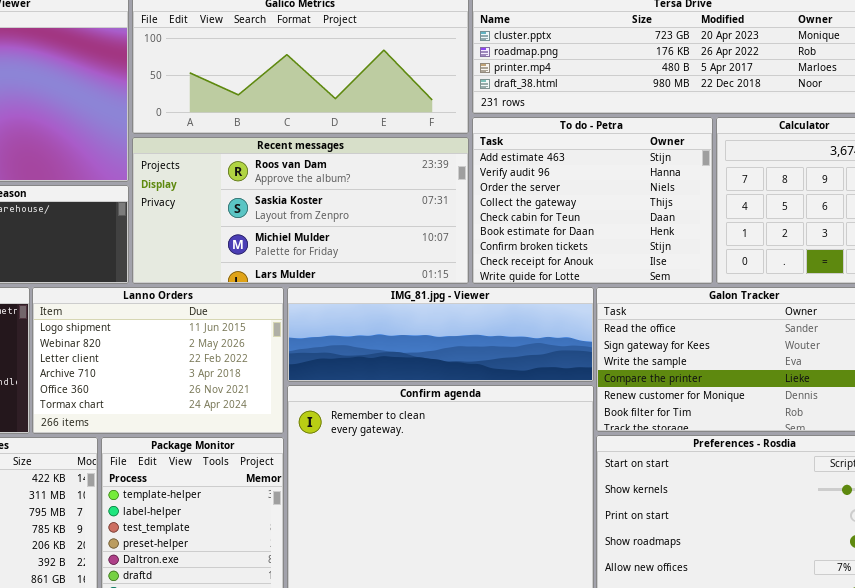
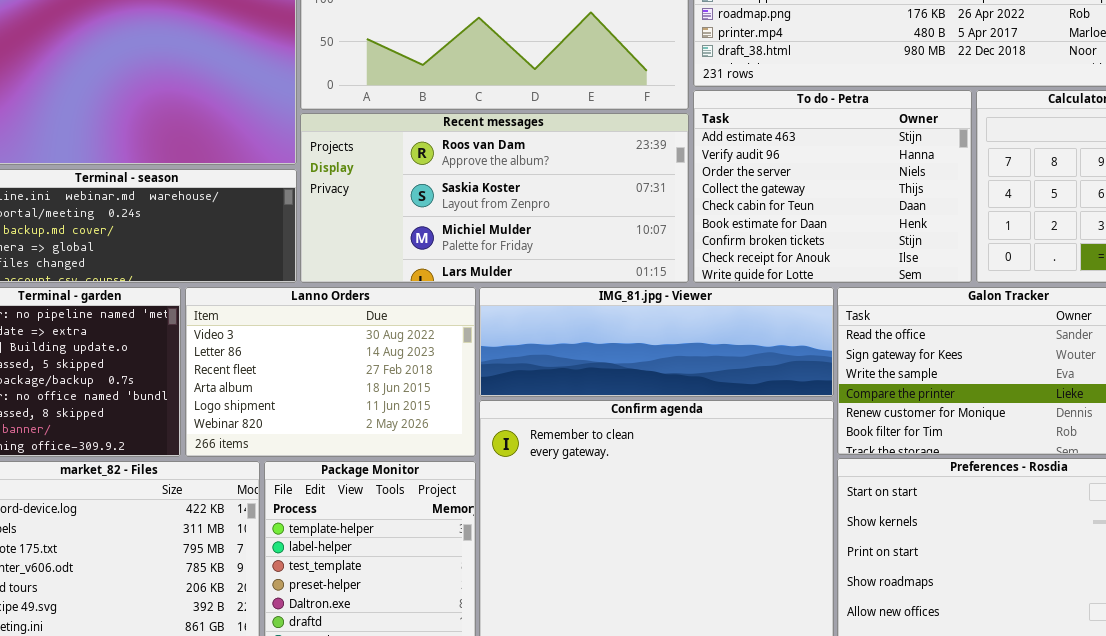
Lanno Orders: [32,287,284,434] -> [185,287,476,457], scrolled up 4 rows

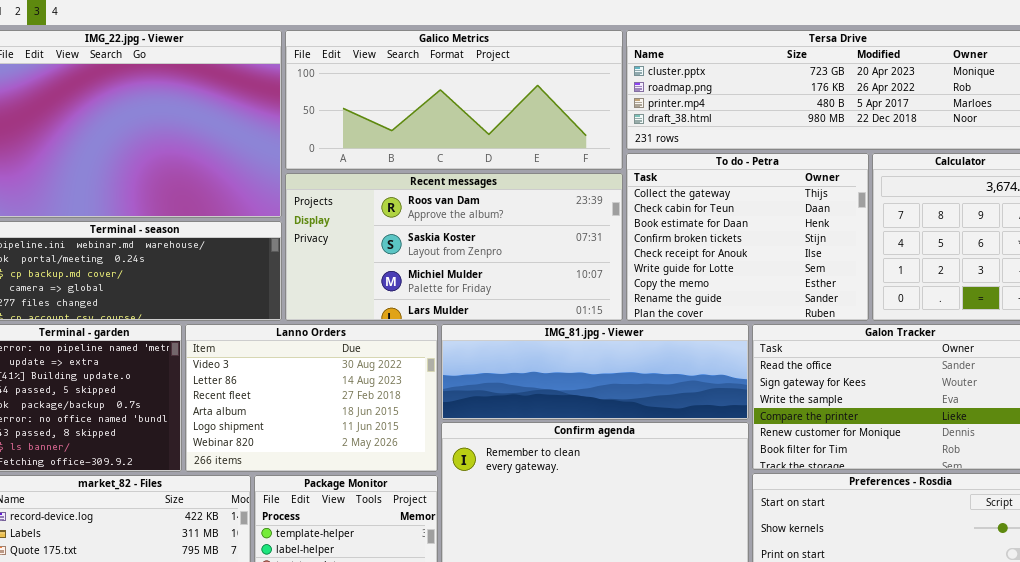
To do - Petra: [693,90,972,283] -> [626,153,869,321], scrolled down 3 rows

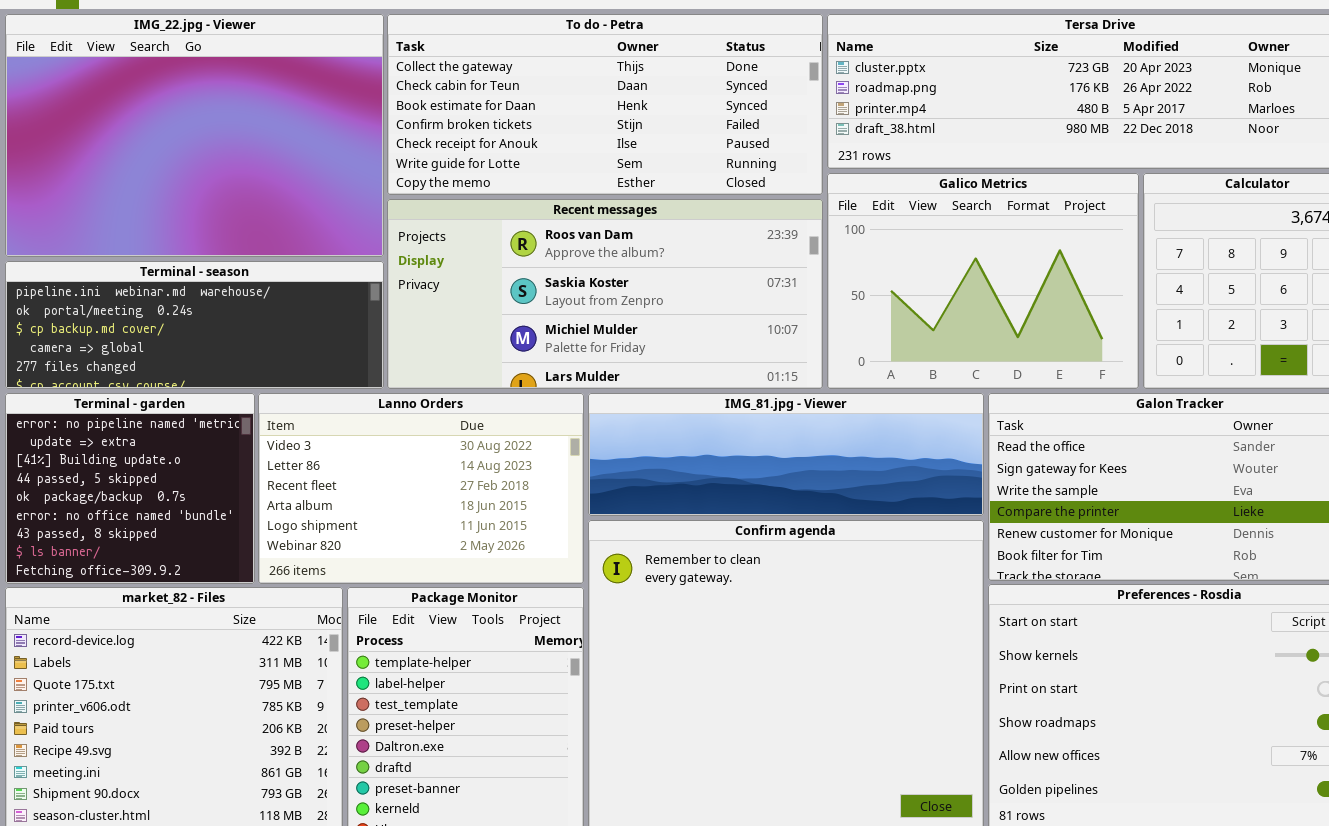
Galico Metrics: [285,30,623,170] -> [827,173,1139,389], moved, resized
To do - Petra: [626,153,869,321] -> [387,14,823,195], moved, resized

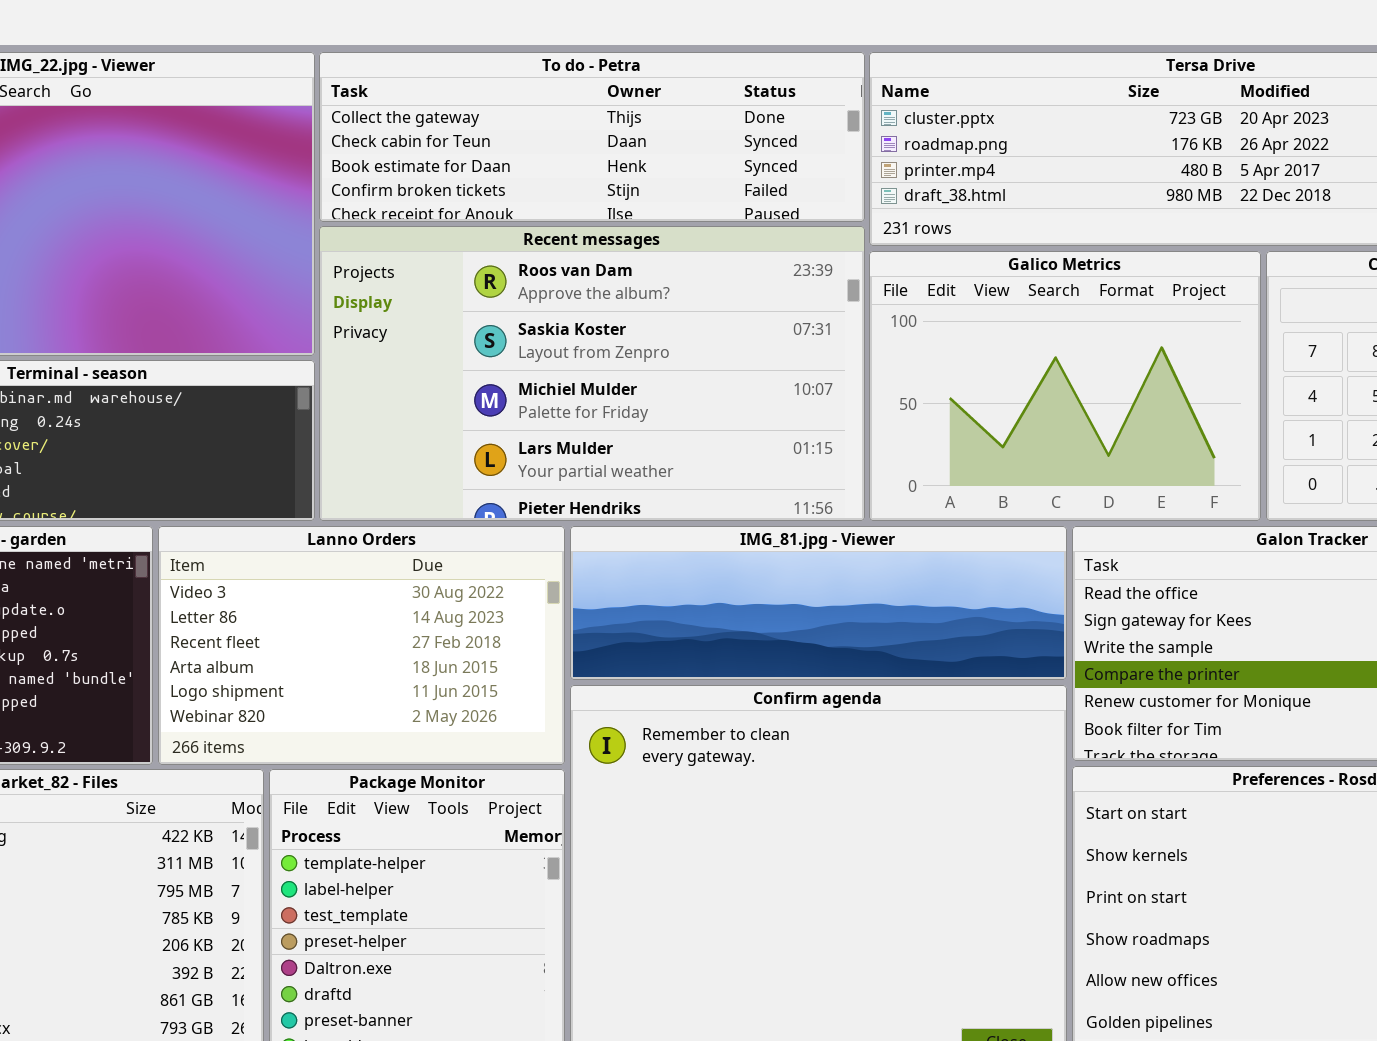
To do - Petra: [387,14,823,195] -> [319,52,865,222], resized
Recent messages: [387,199,823,389] -> [319,226,865,521], resized

